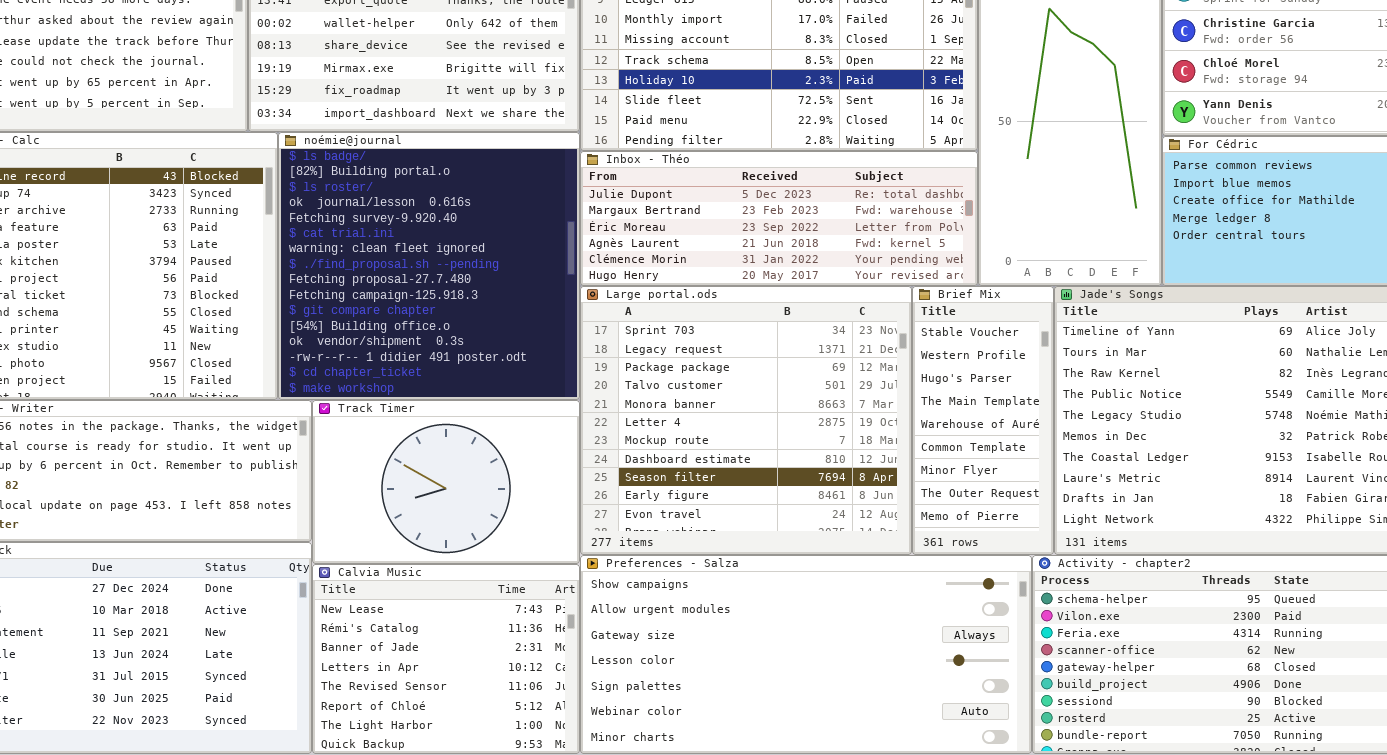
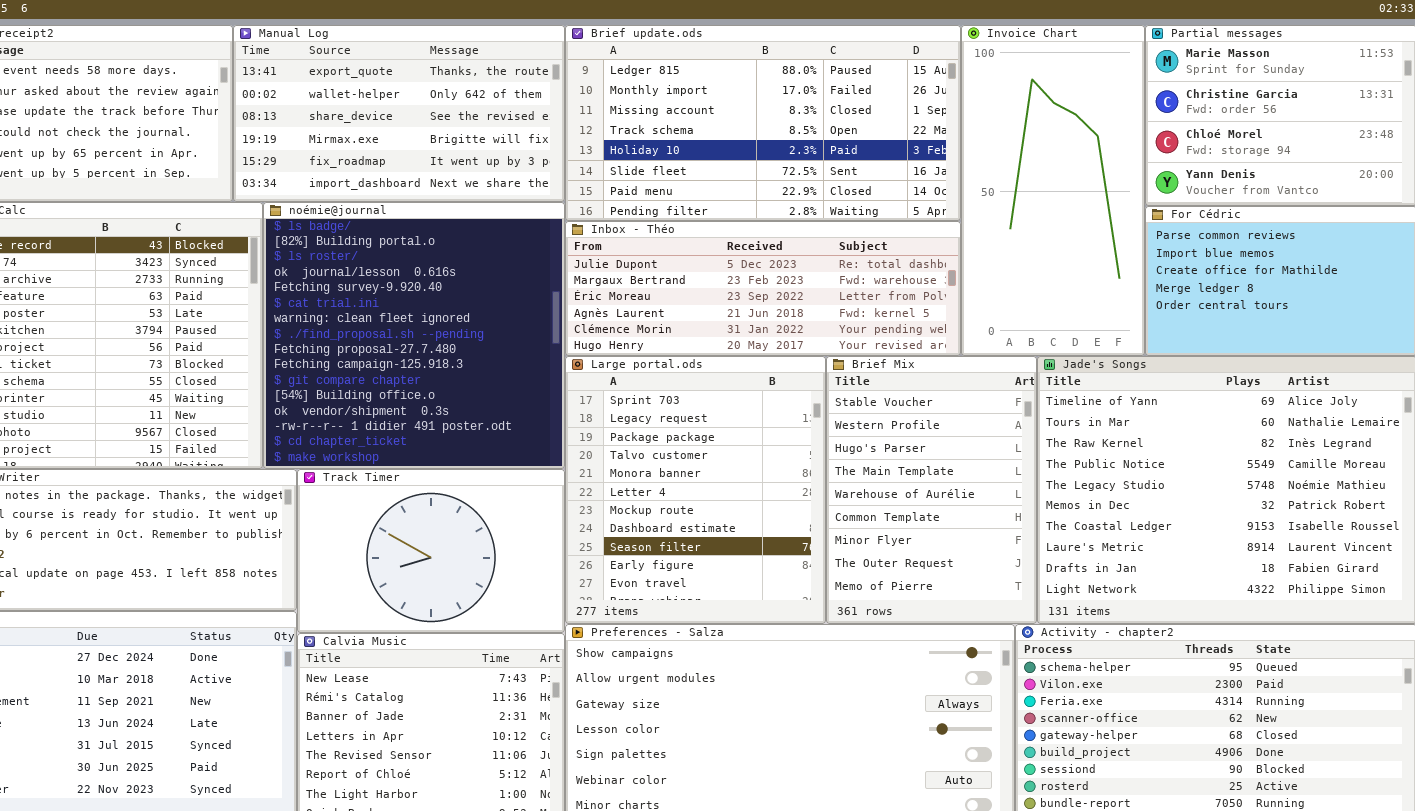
Large portal.ods: [580,286,912,555] -> [565,356,826,624], resized
Brief Mix: [912,286,1054,555] -> [826,356,1037,624], resized

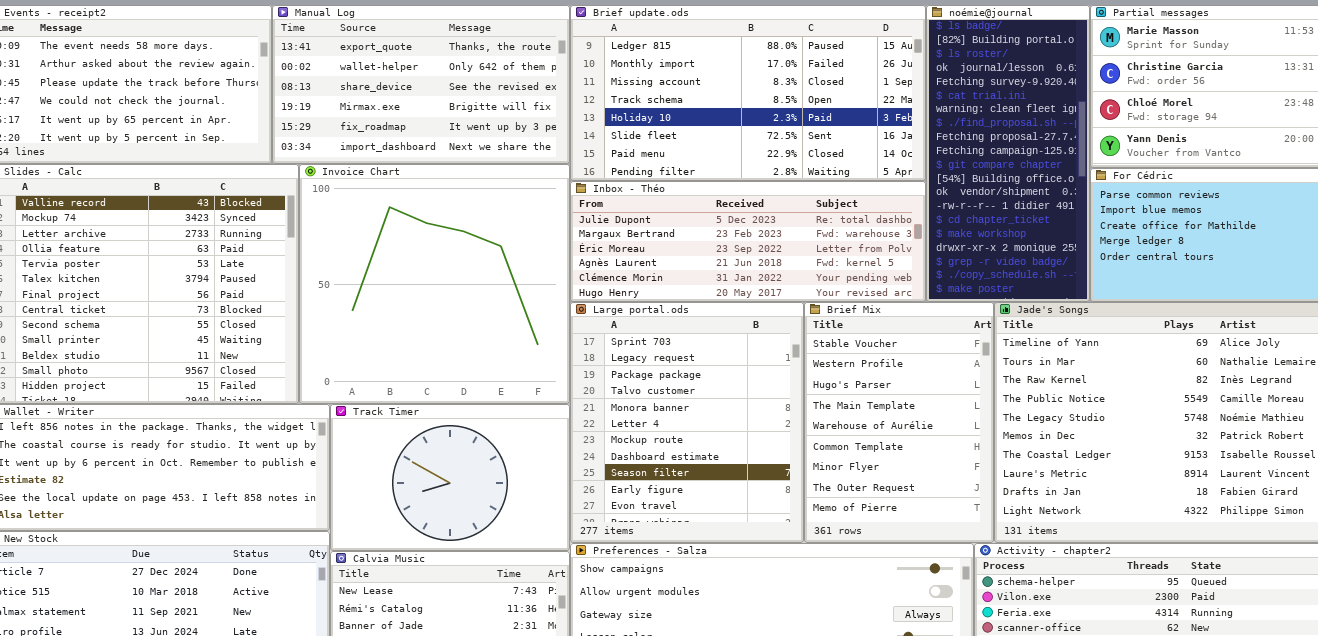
Invoice Chart: [961,25,1145,356] -> [299,164,570,404], moved, resized
noémie@journal: [263,202,565,469] -> [926,5,1090,302], moved, resized

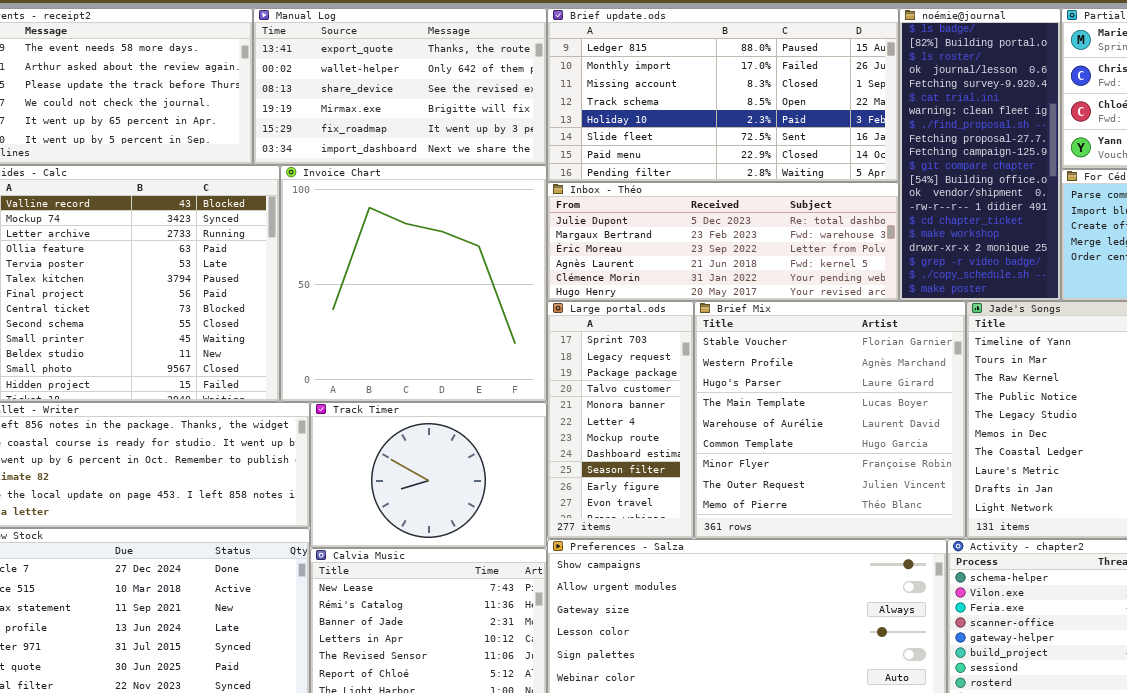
Large portal.ods: [570,302,804,543] -> [547,301,694,539], resized
Brief Mix: [804,302,994,543] -> [694,301,966,539], resized

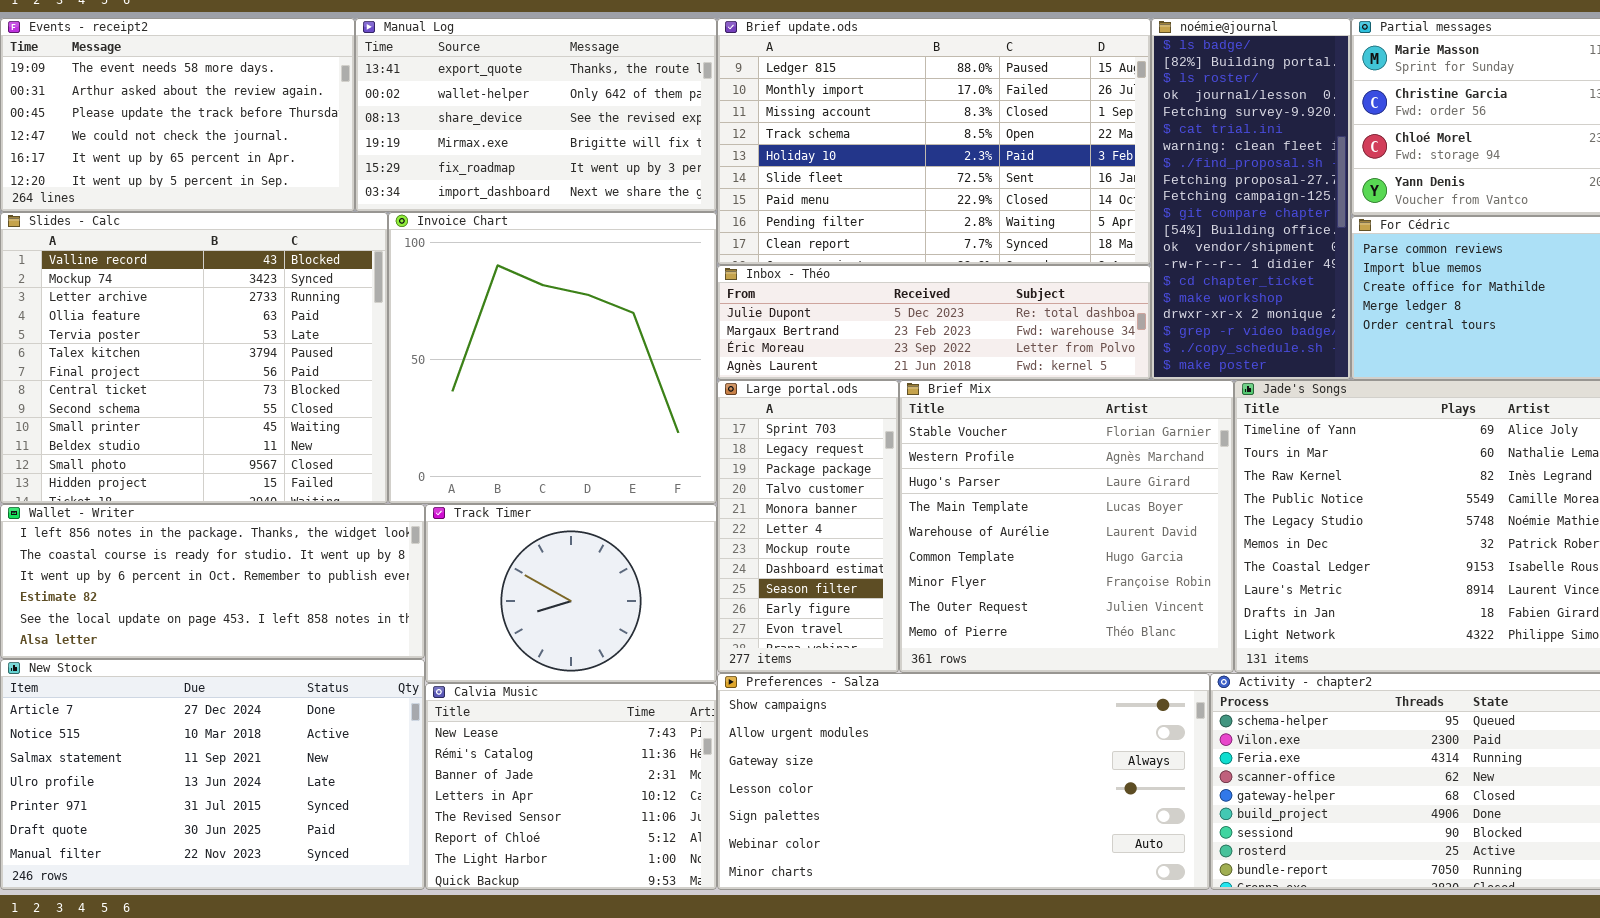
Brief update.ods: [547,8,899,182] -> [717,18,1151,265], resized
Inbox - Théo: [547,182,899,301] -> [717,265,1151,380], resized

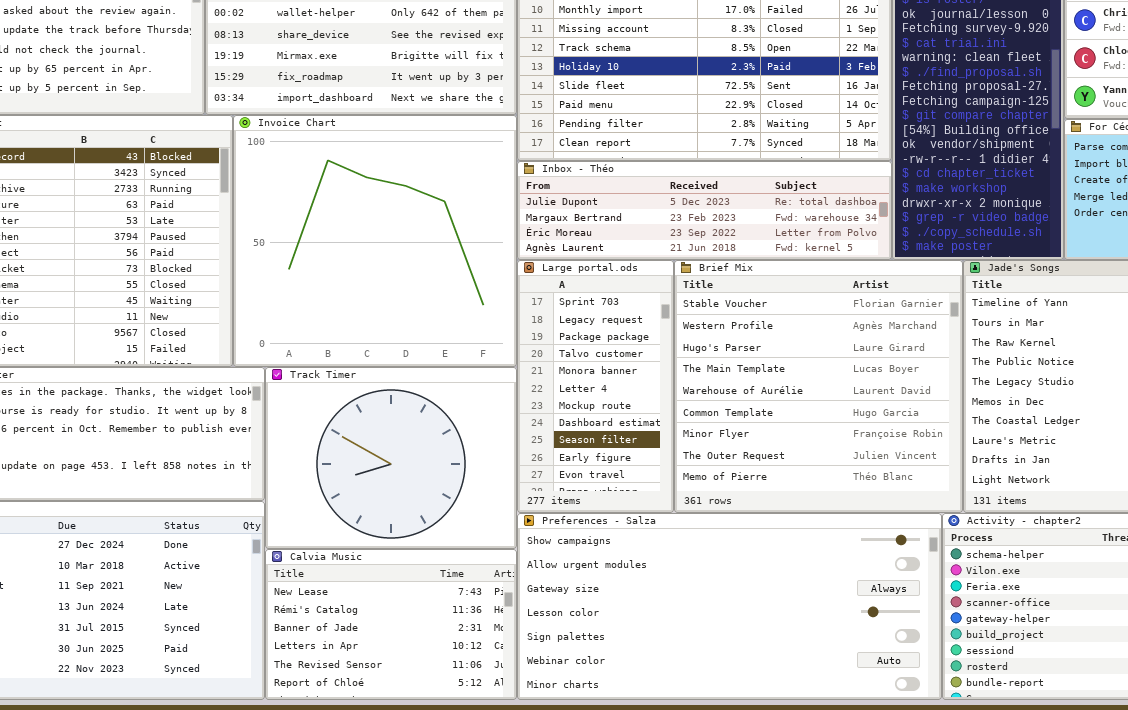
Track Timer: [425,504,717,683] -> [265,367,517,549], resized
Calvia Music: [425,683,717,890] -> [265,549,517,700], resized

